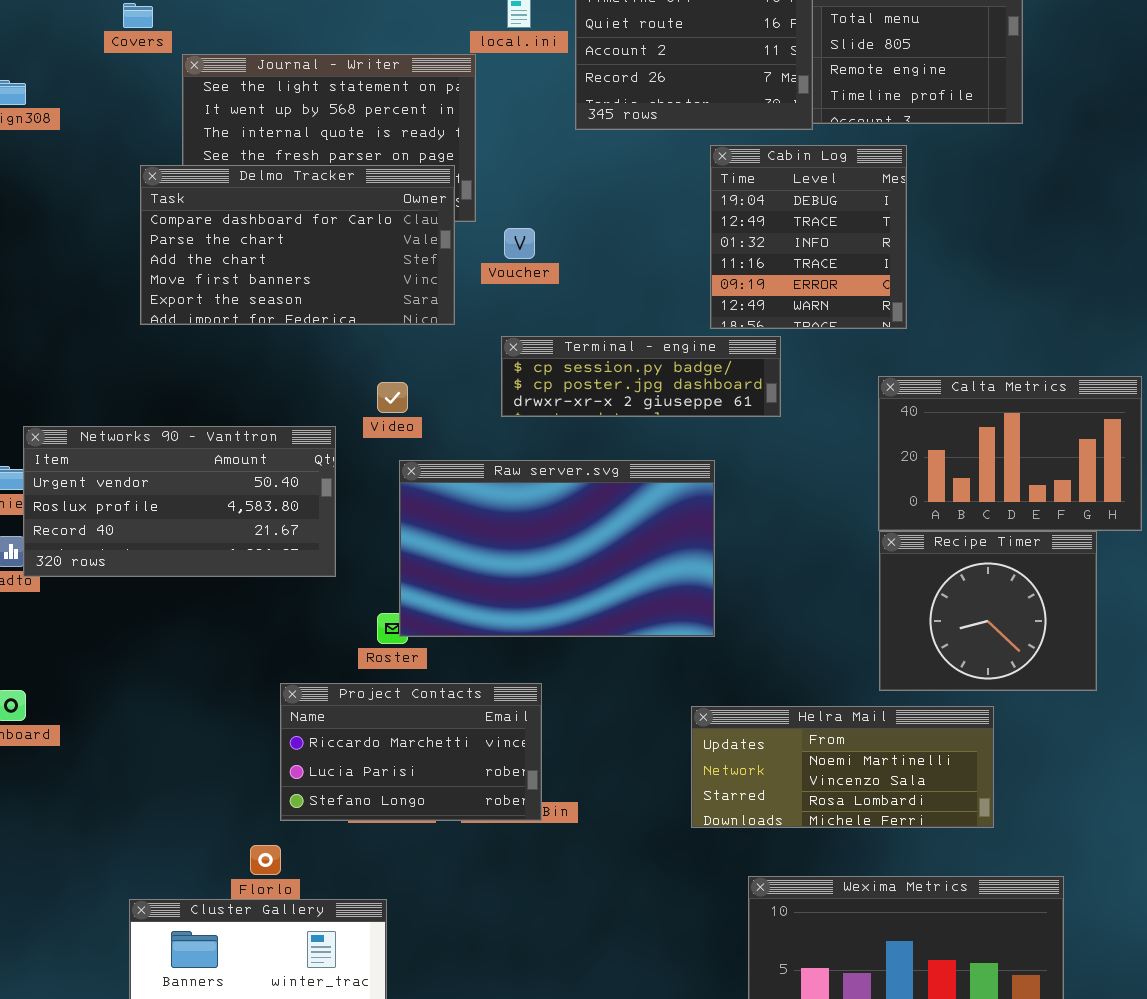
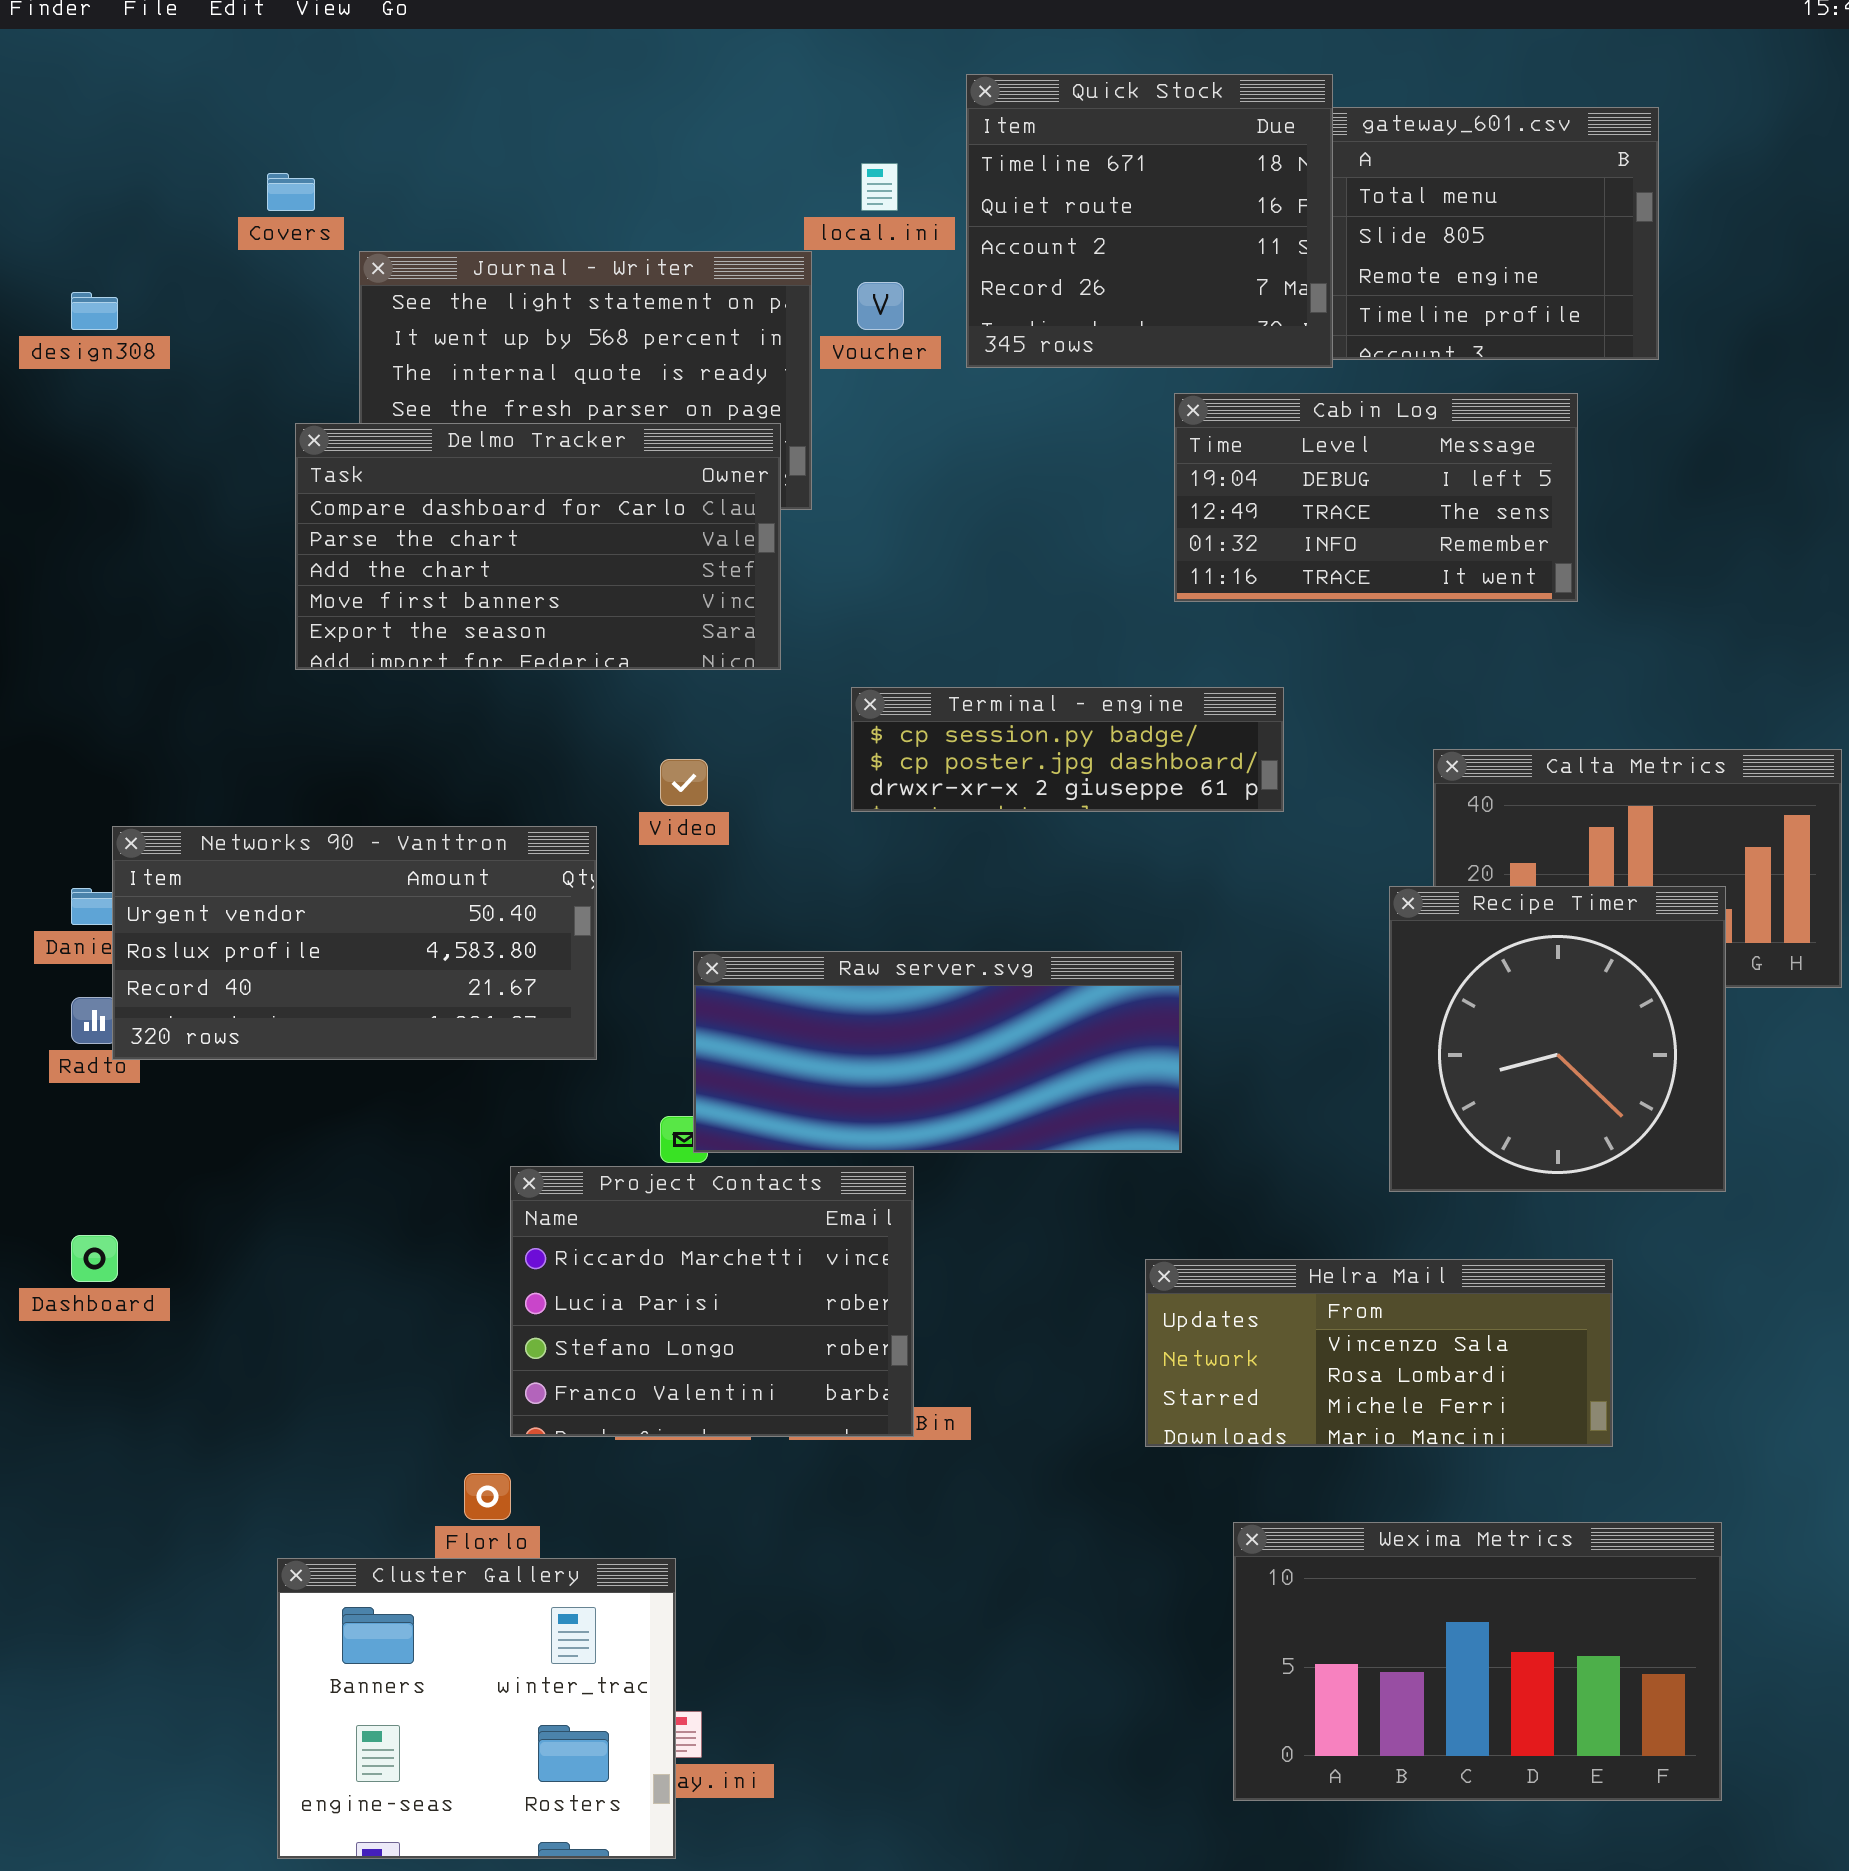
Cabin Log: [710,145,907,329] -> [1174,393,1578,602], resized
Voucher: [504,228,535,259] -> [857,282,904,330], moved
Raw server.svg: [399,460,715,637] -> [693,951,1182,1153], resized
Recipe Timer: [879,531,1097,691] -> [1389,886,1726,1192], moved, resized
Project Contacts: [280,683,542,821] -> [510,1166,914,1437], resized
Helra Mail: [691,706,994,828] -> [1145,1259,1613,1447], scrolled down 1 row

